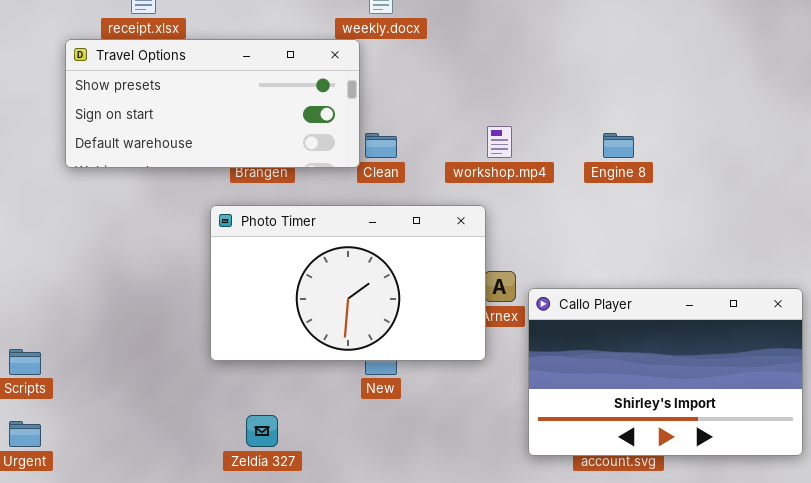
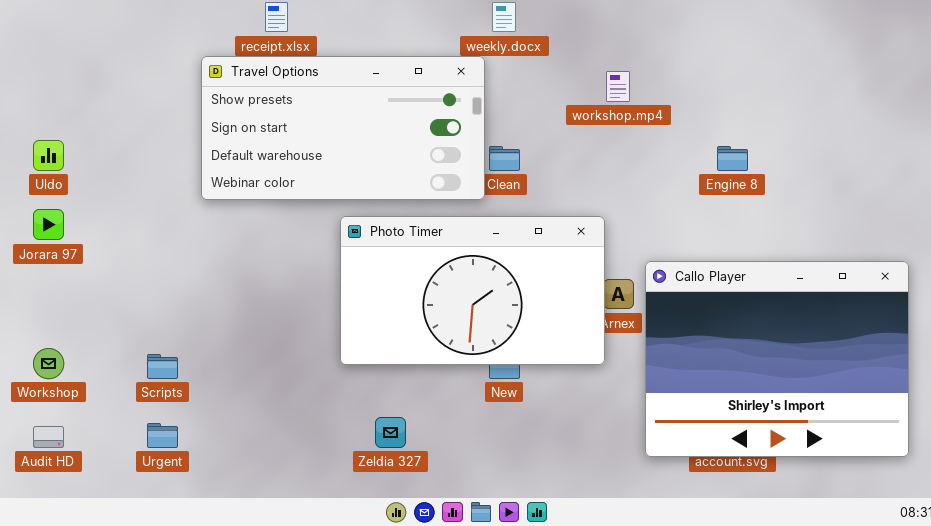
Travel Options: [65,39,360,168] -> [201,56,485,200], resized
workshop.mp4: [487,126,512,158] -> [606,71,630,102], moved
Callo Player: [528,288,803,456] -> [645,261,909,457], resized

